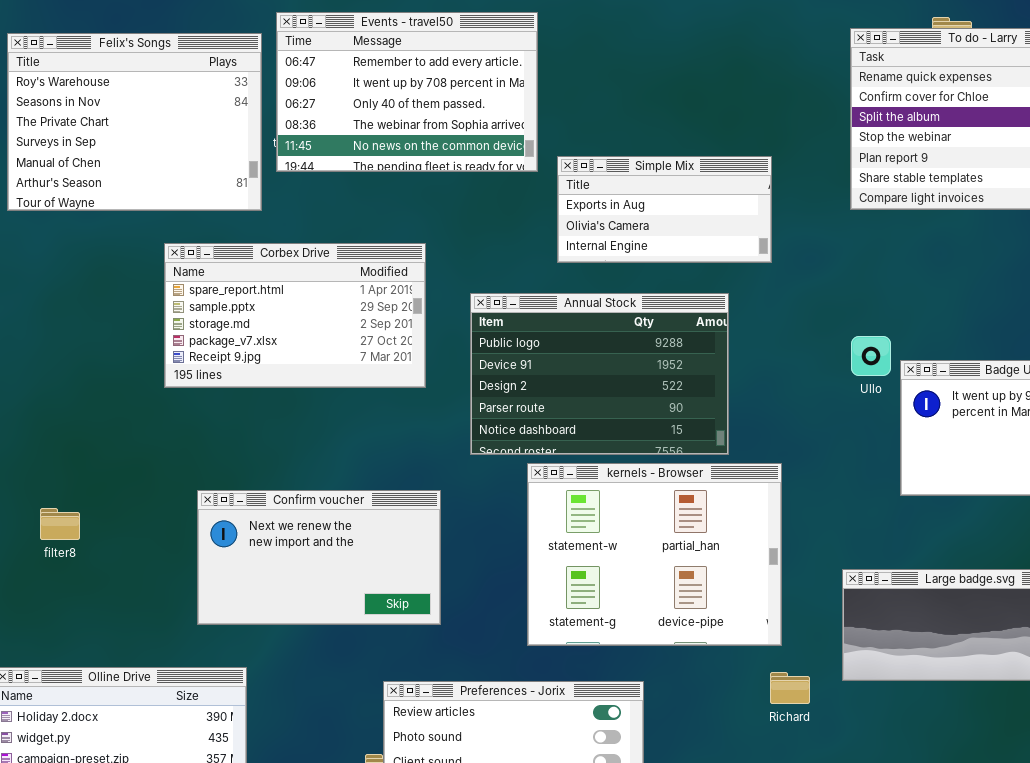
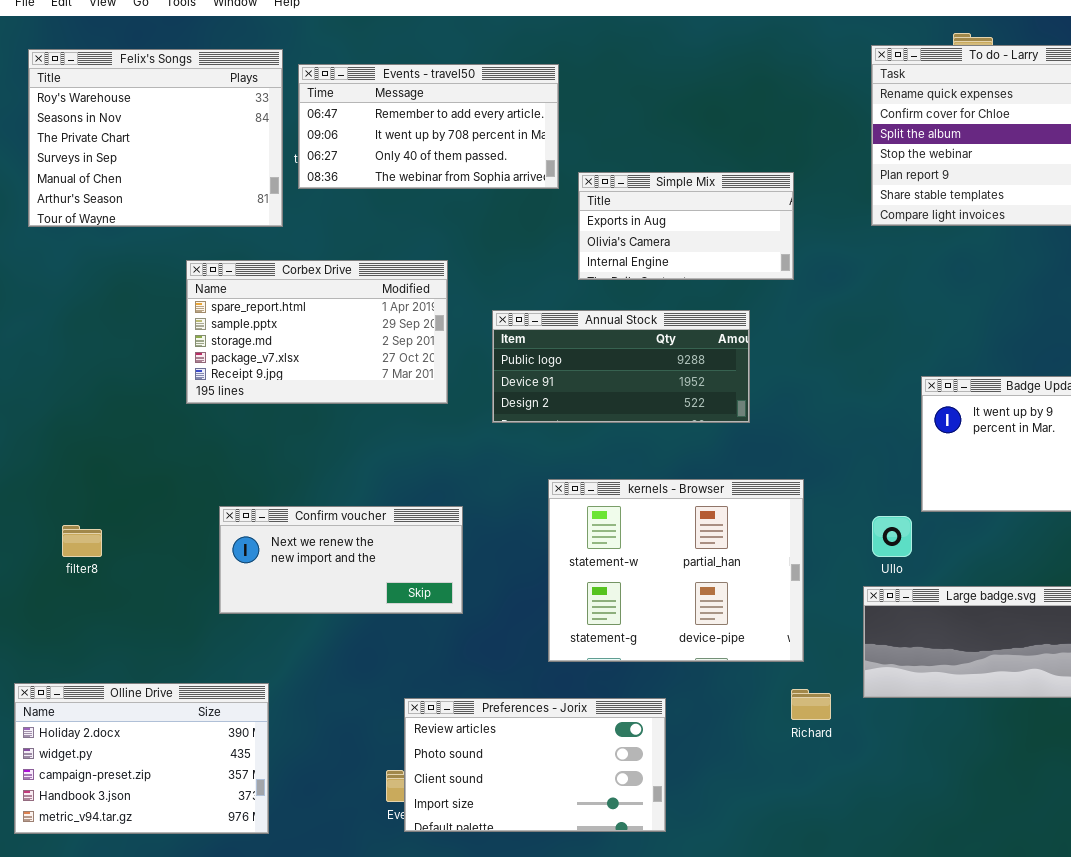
Events - travel50: [276,12,538,172] -> [298,64,559,189], resized
Annual Stock: [470,293,729,455] -> [492,310,750,423], resized
Ullo: [851,336,891,376] -> [872,516,912,557], moved
Confirm voucher: [197,490,441,625] -> [219,506,463,614], resized

